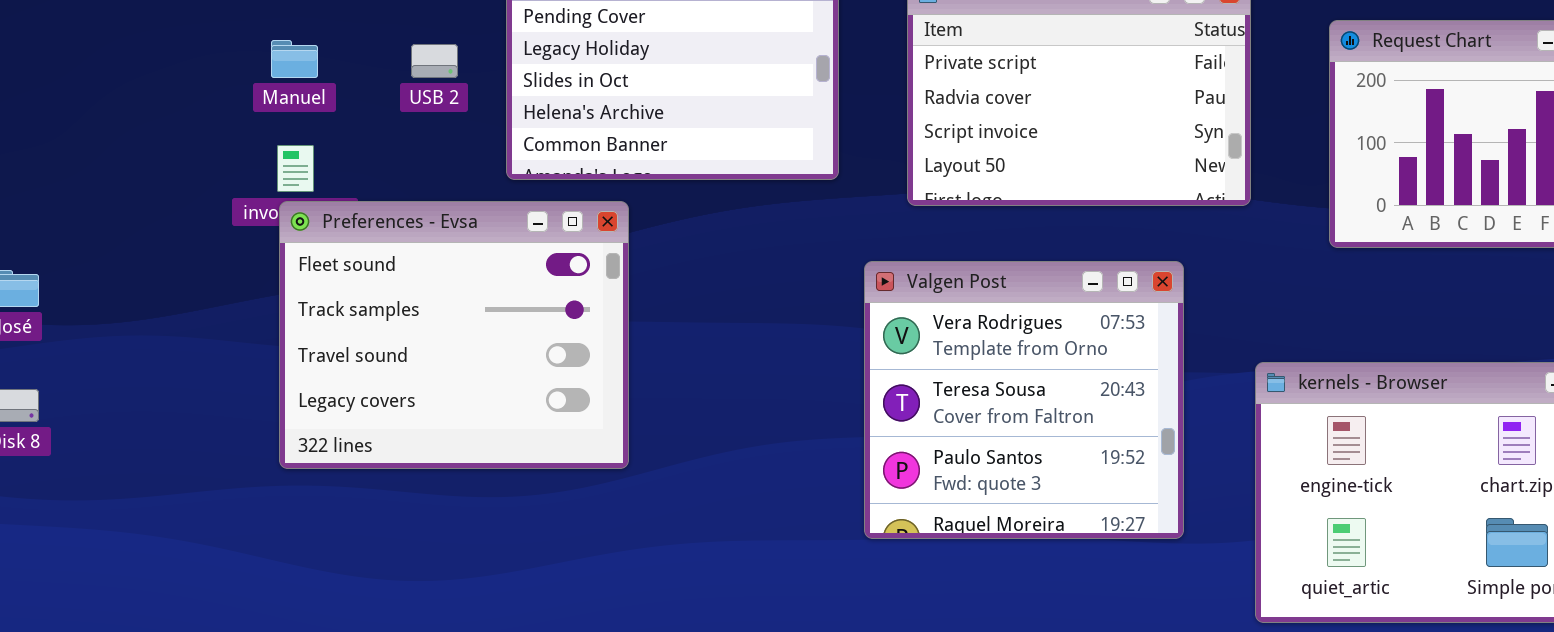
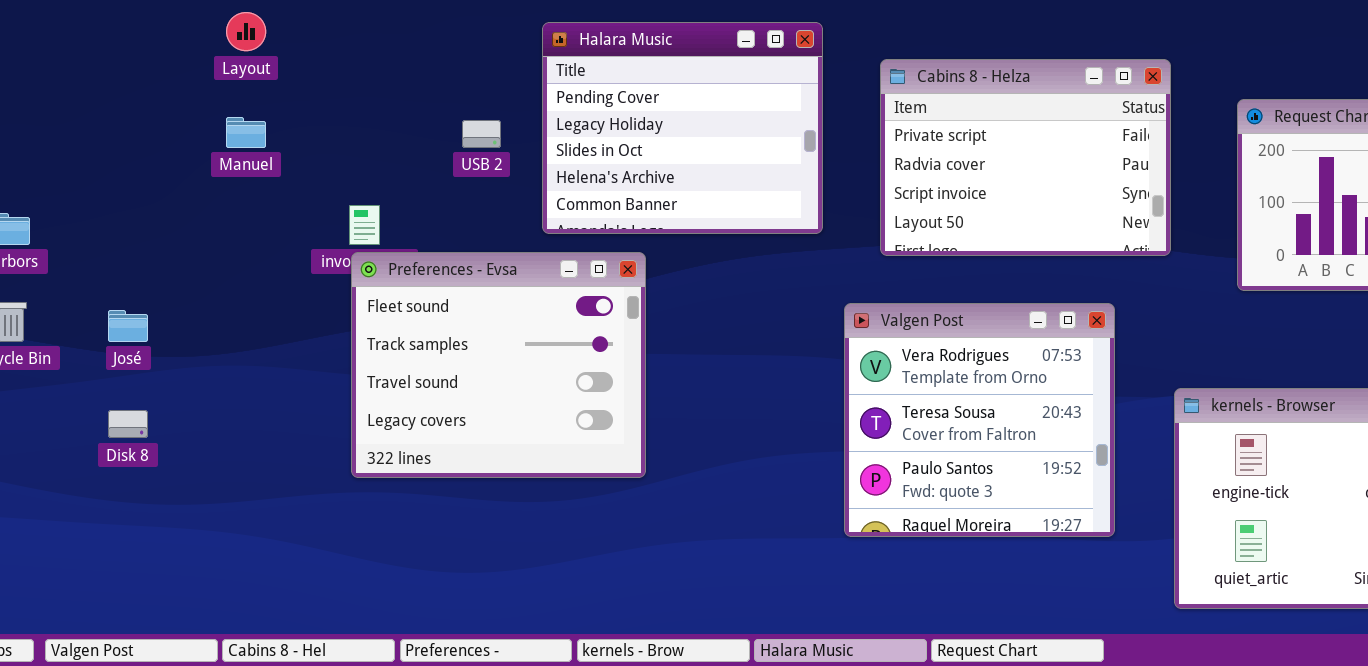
Manuel: [271,40,318,78] -> [226,117,266,148], moved

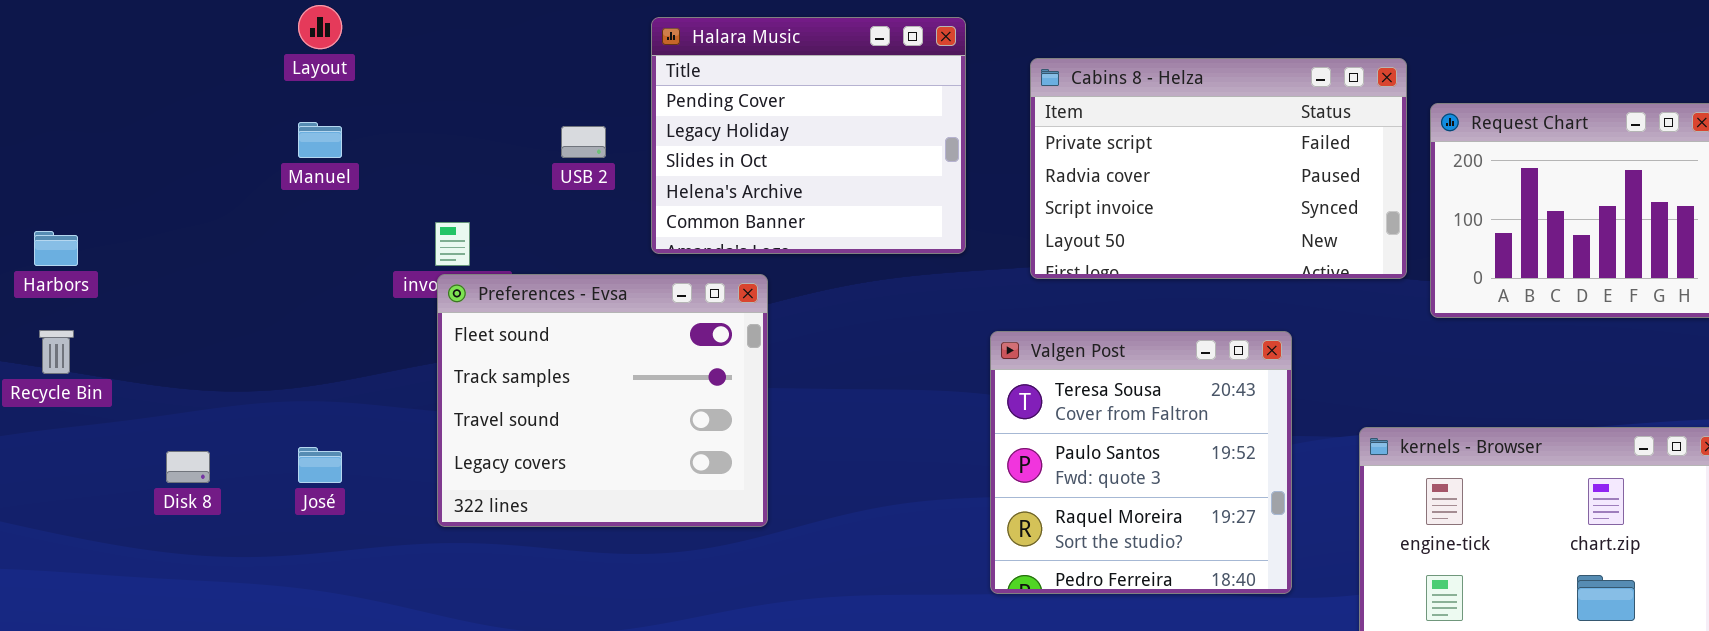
Cabins 8 - Helza: [880,59,1171,256] -> [1030,58,1407,279], resized
Valgen Post: [844,303,1115,537] -> [990,331,1292,594], scrolled down 1 row
José: [108,310,148,342] -> [298,447,342,483], moved

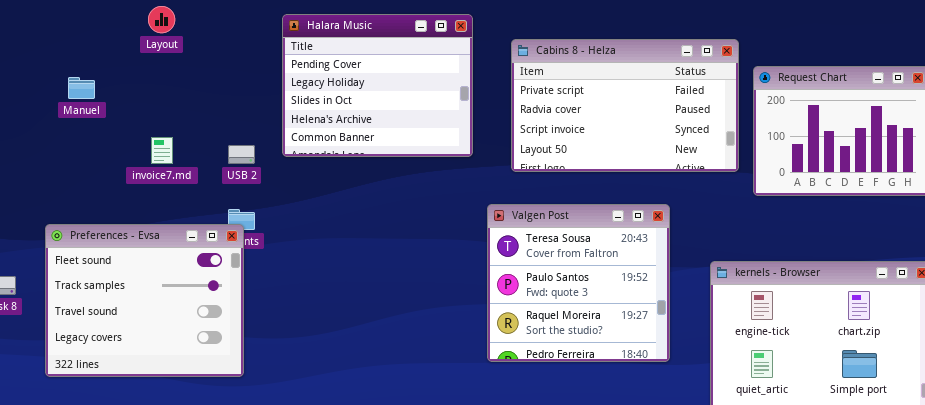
Layout: [298,5,342,49] -> [148,6,175,33], moved
USB 2: [561,126,606,158] -> [228,145,255,164], moved
Preferences - Evsa: [437,274,768,527] -> [45,224,244,377], moved

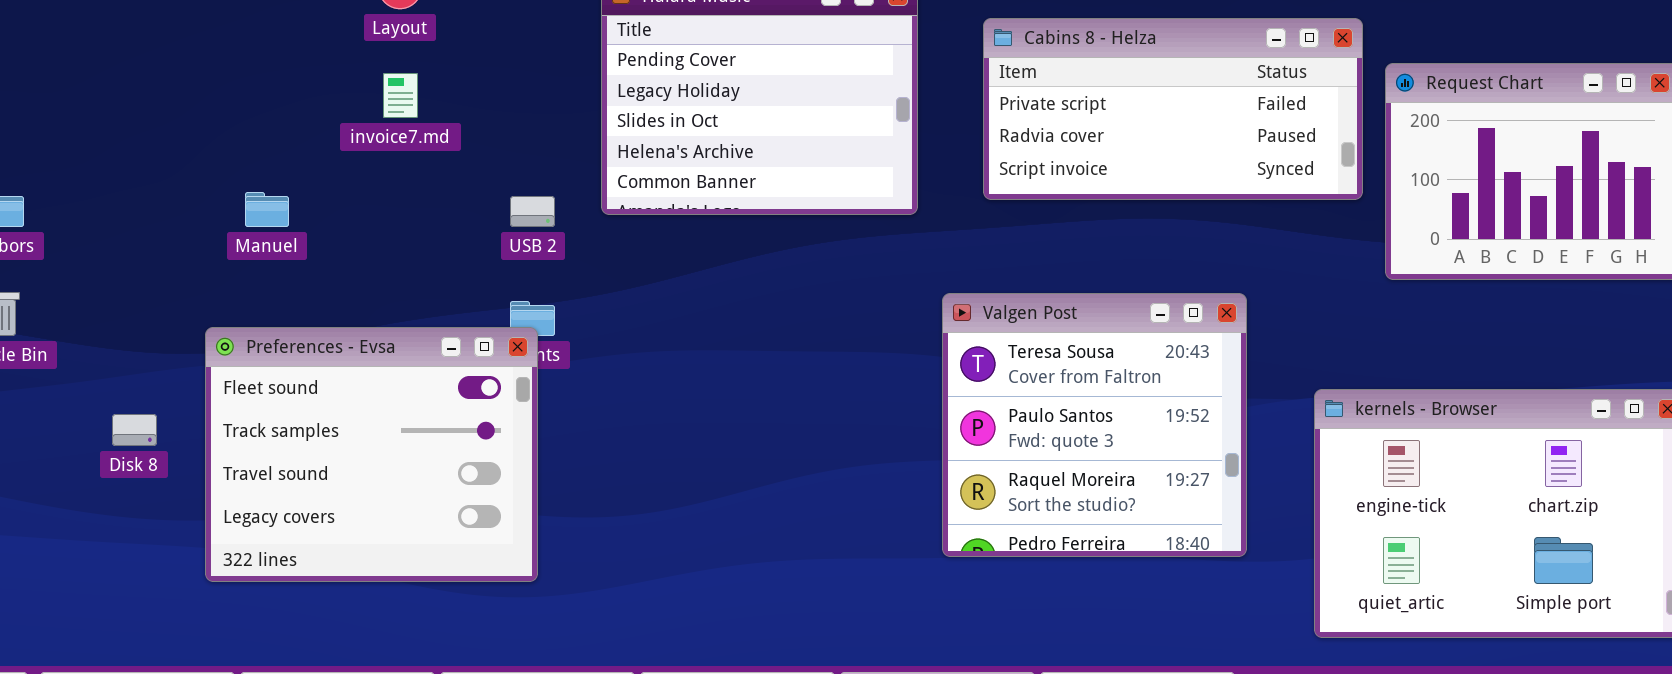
Cabins 8 - Helza: [511,39,739,172] -> [983,18,1363,200], resized
Manuel: [68,77,95,99] -> [245,192,289,227], moved
invoice7.md: [151,137,173,164] -> [383,73,418,118], moved

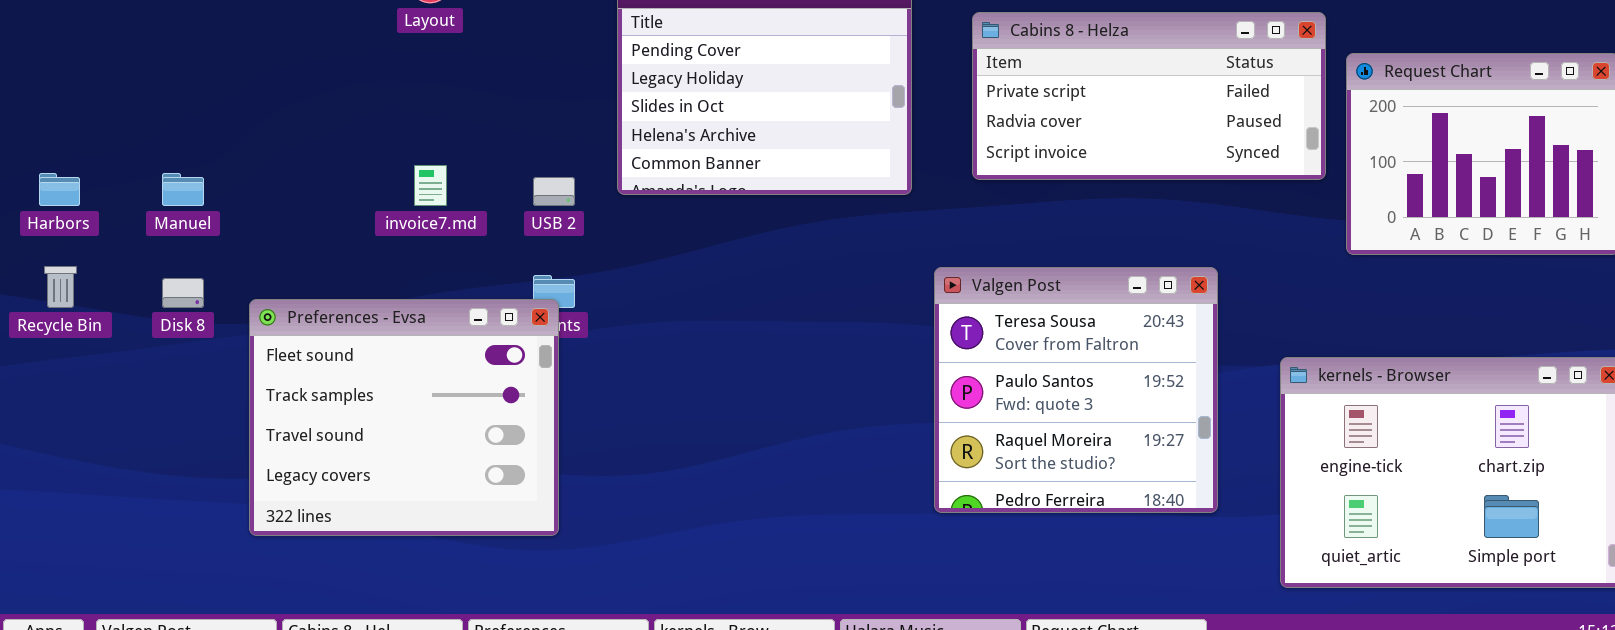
invoice7.md: [383,73,418,118] -> [414,165,447,206], moved
Manuel: [245,192,289,227] -> [162,173,204,206], moved
Disk 8: [112,414,157,446] -> [162,278,204,308], moved

